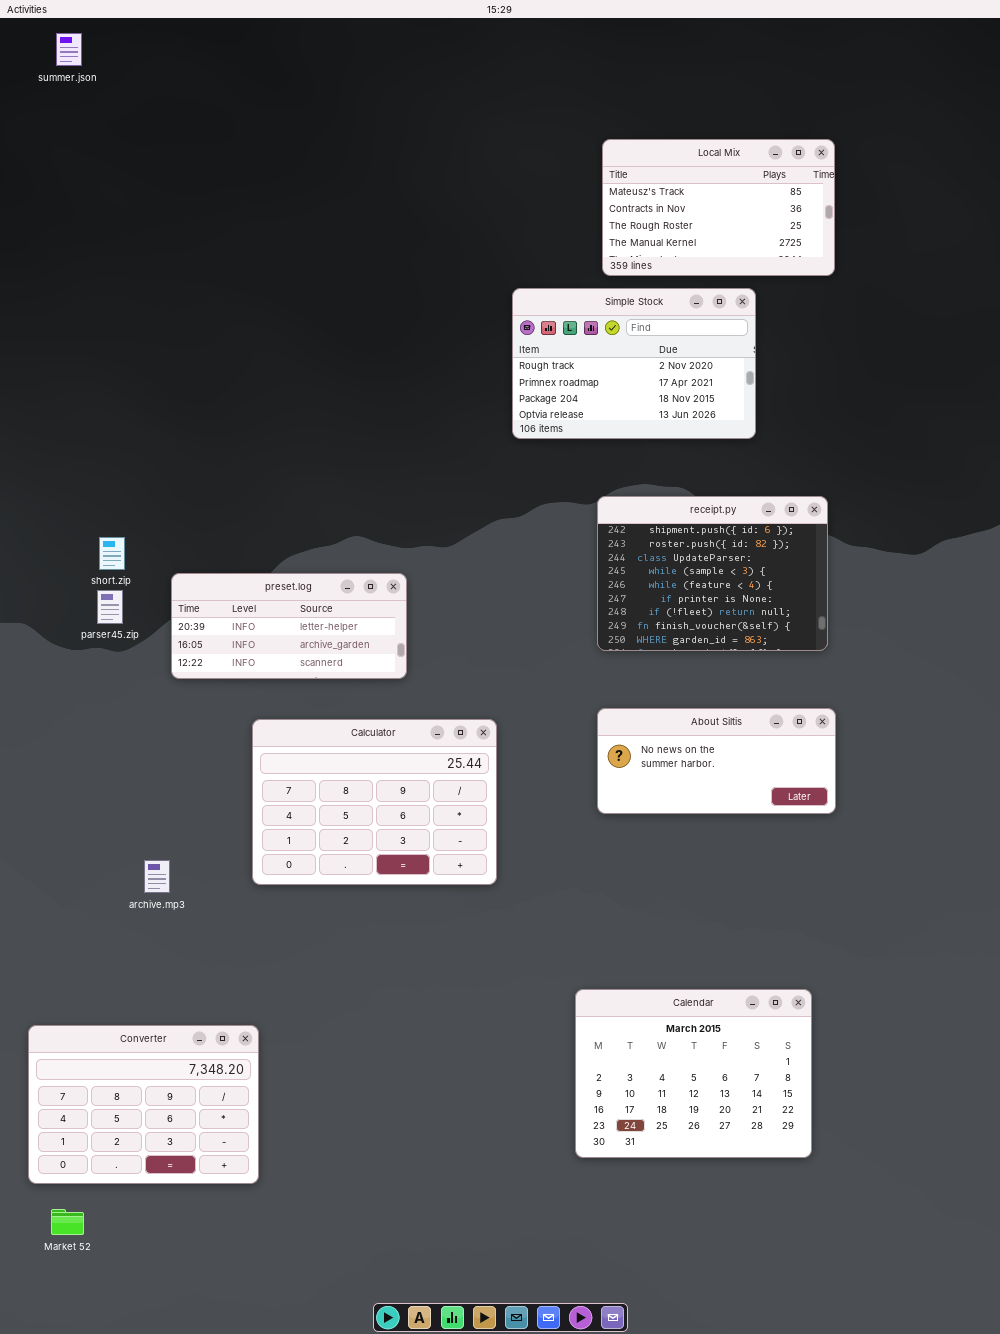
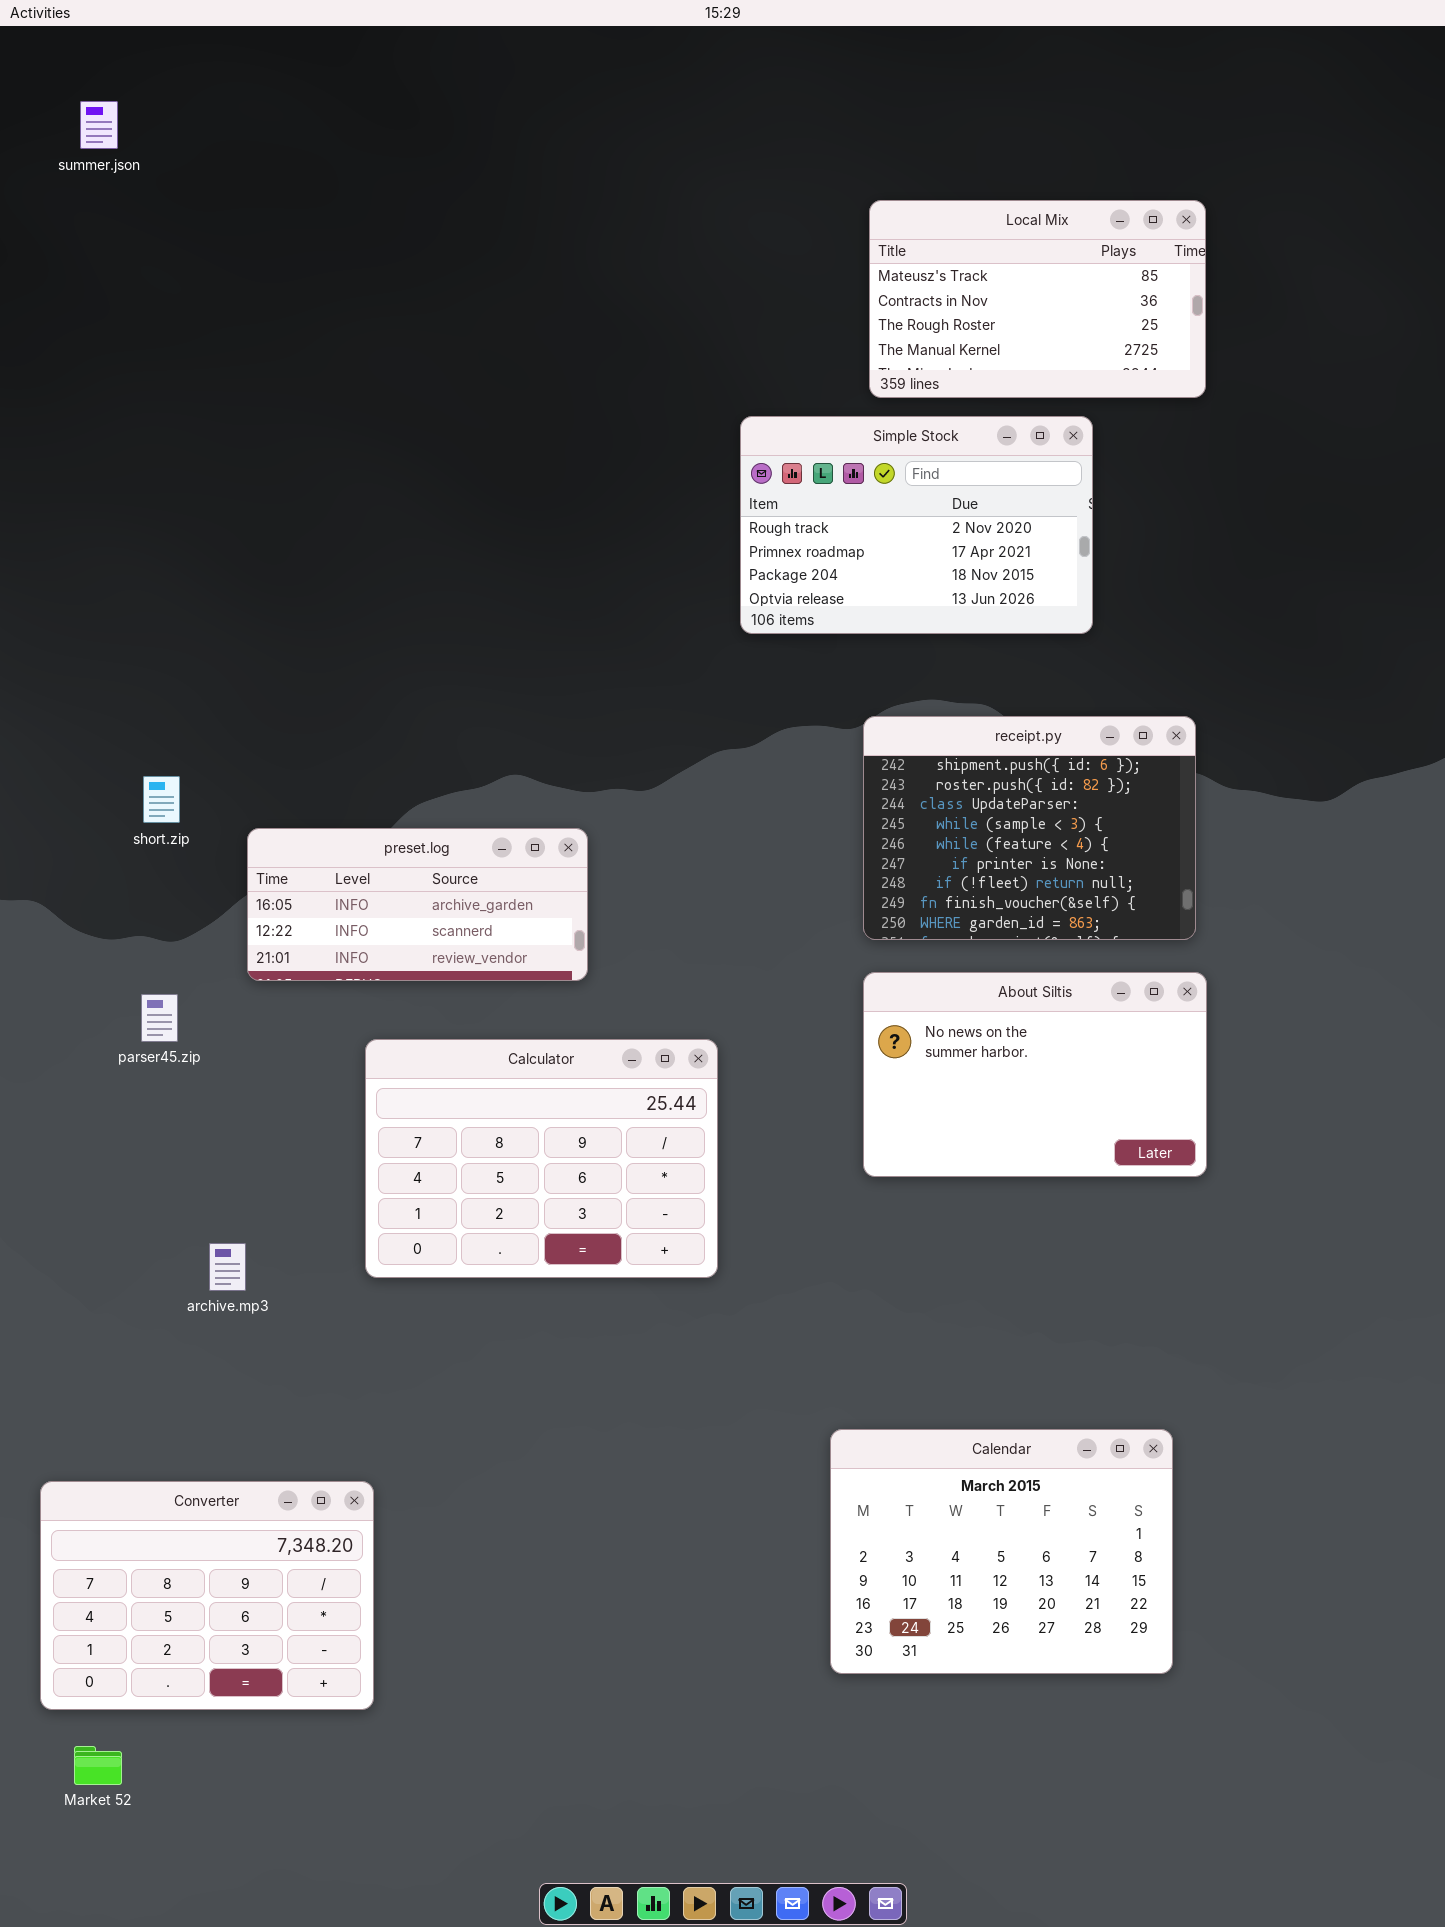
summer.json: [56,33,82,66] -> [80,101,118,149], moved
preset.log: [171,573,407,679] -> [247,828,588,981], scrolled down 1 row
parser45.zip: [97,590,123,624] -> [141,994,178,1042], moved
About Siltis: [597,708,836,814] -> [863,972,1207,1177], resized

